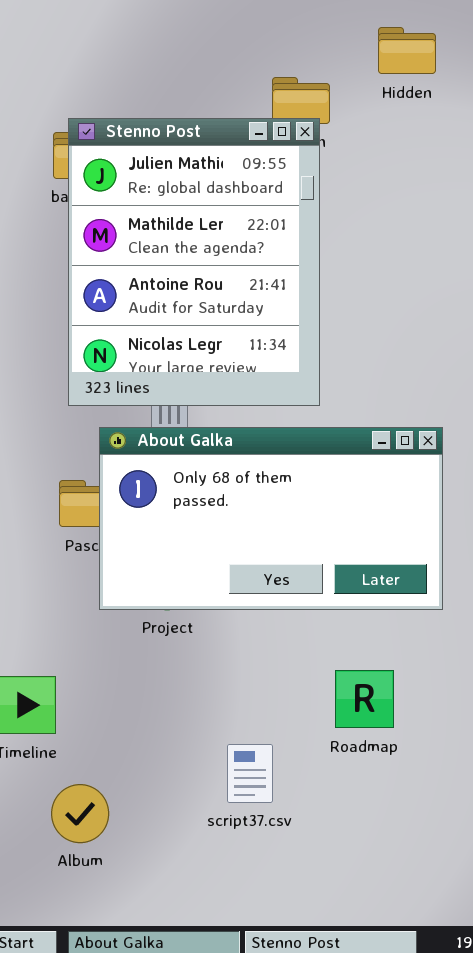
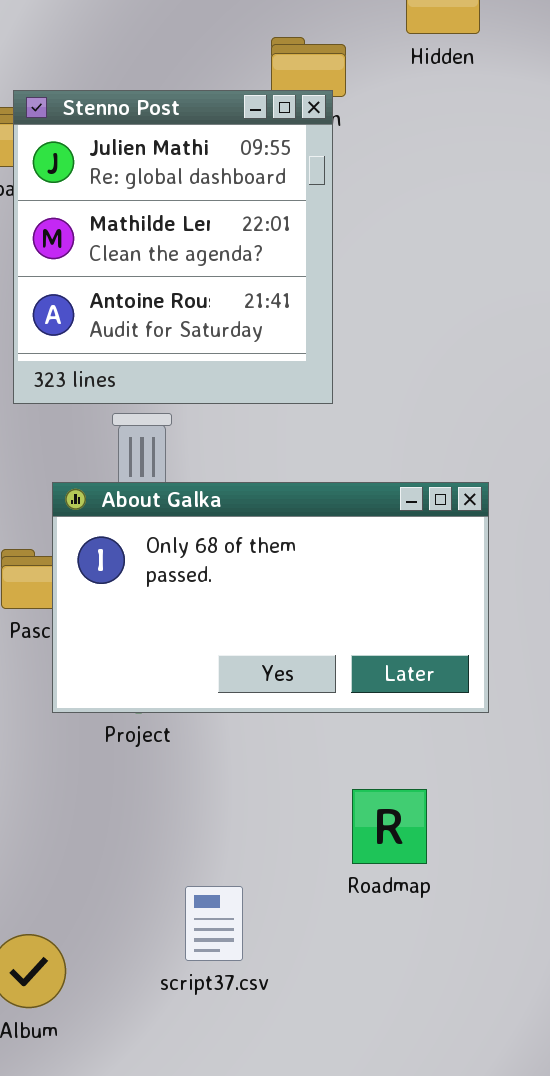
Stenno Post: [68,118,320,406] -> [13,90,333,404], resized
script37.csv: [227,744,273,803] -> [185,886,243,961], moved

